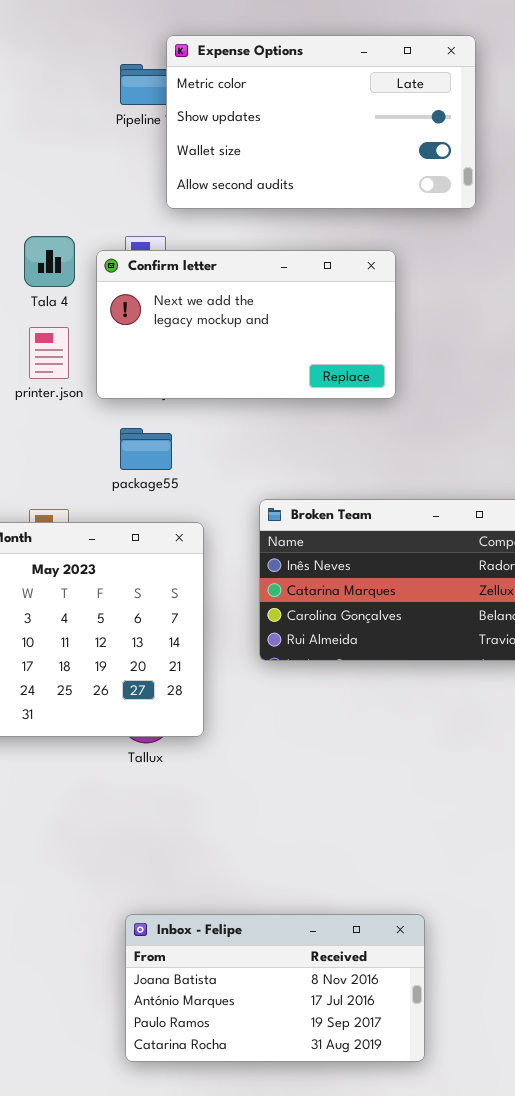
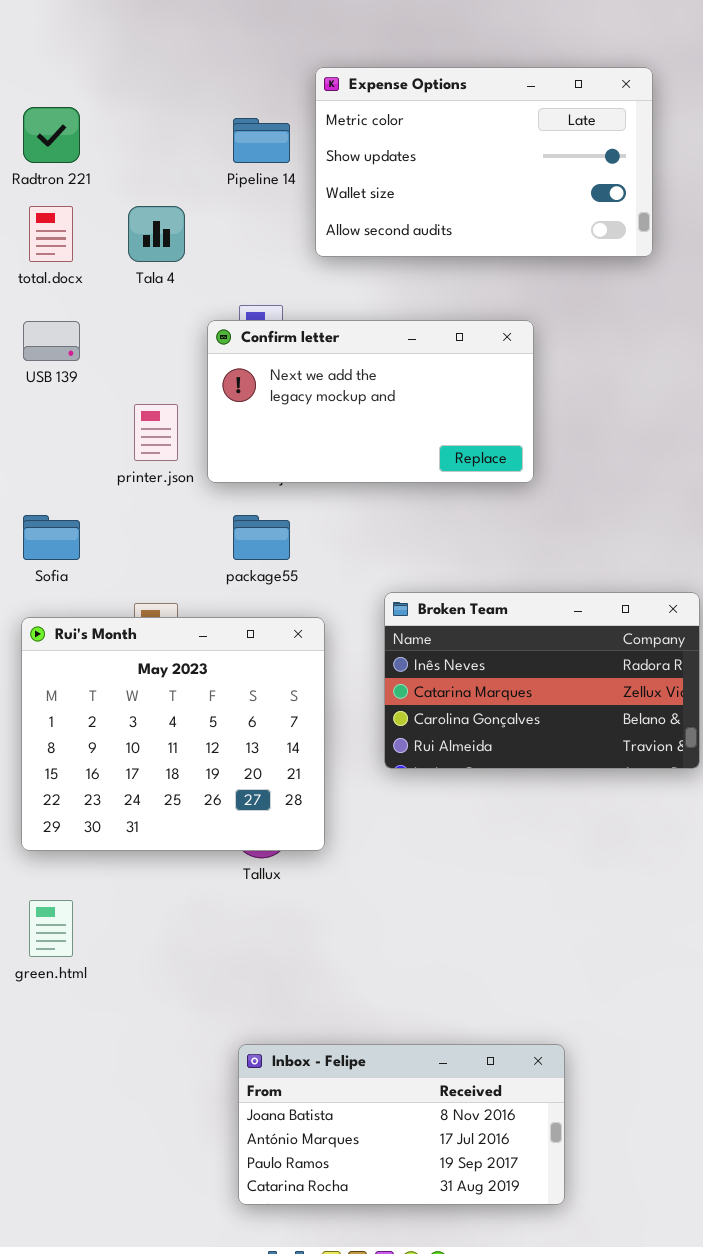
Expense Options: [166,35,476,209] -> [315,67,653,257], moved
Tala 4: [24,236,75,287] -> [128,206,185,262], moved

